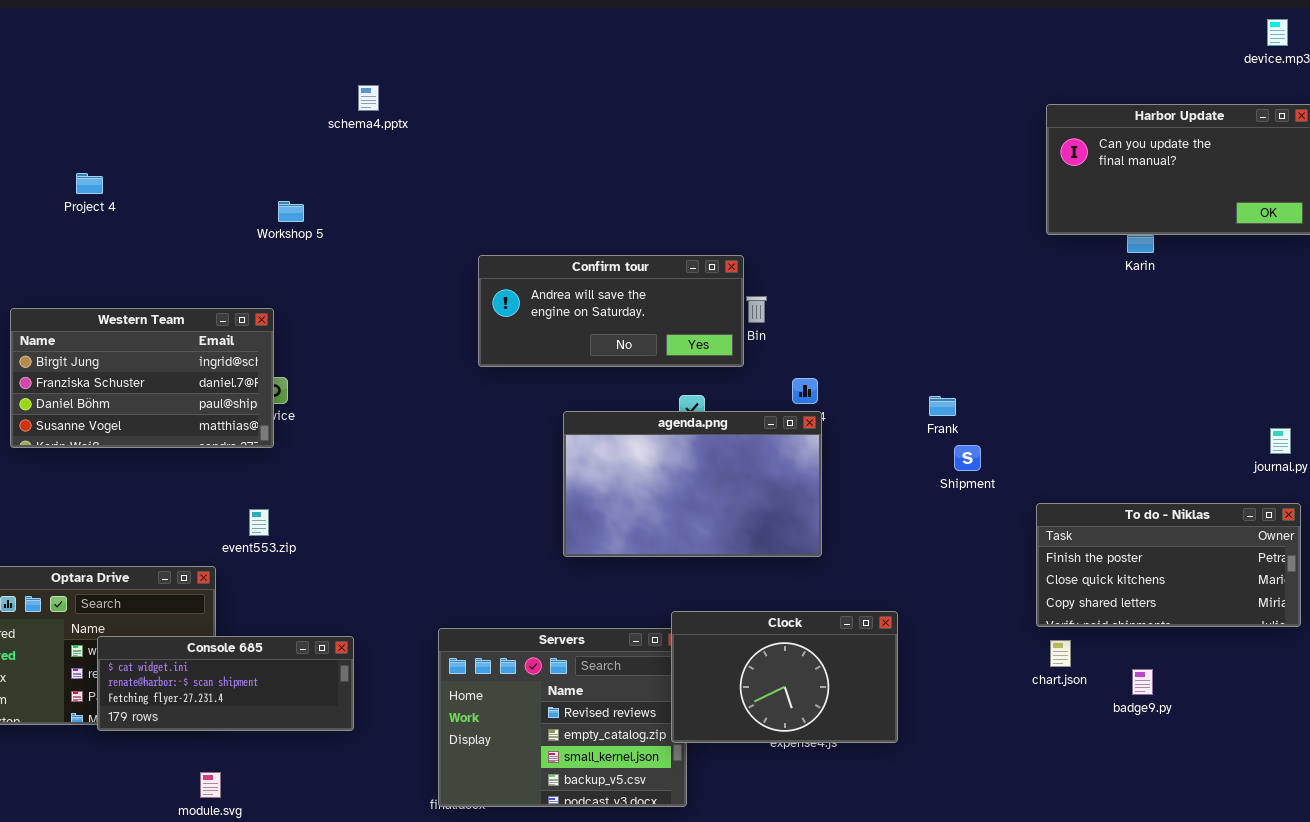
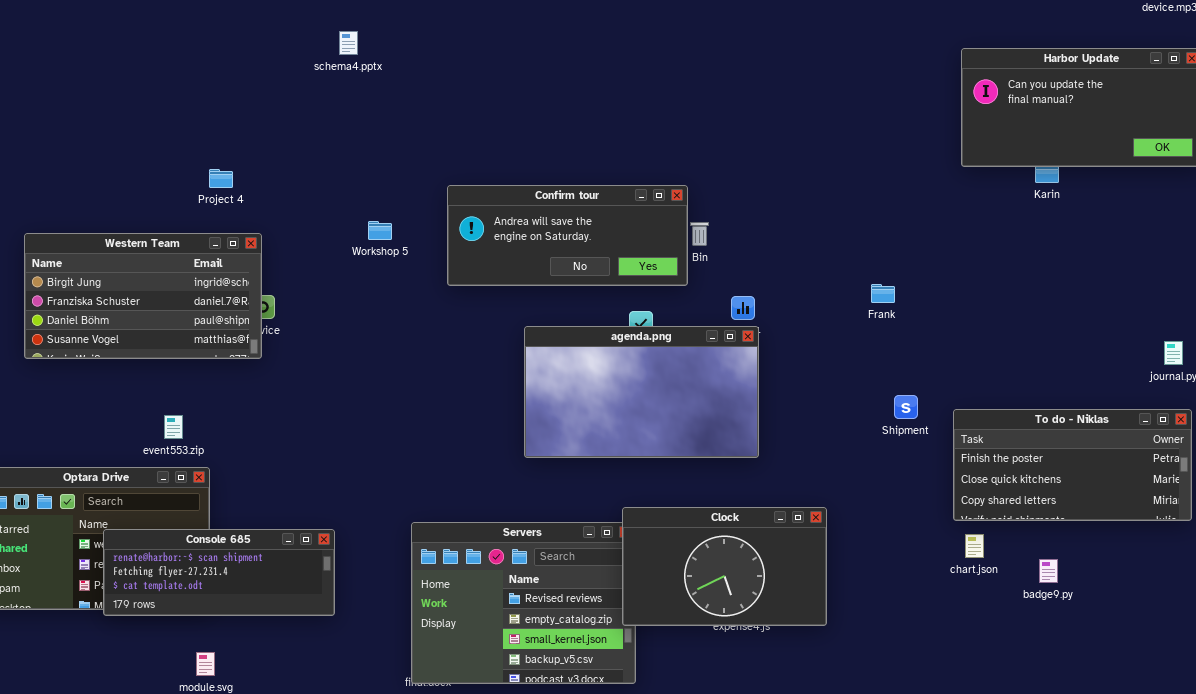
Project 4: [76,173,103,194] -> [209,169,233,188], moved
Workshop 5: [278,201,304,222] -> [368,221,392,240], moved
Frank: [929,396,956,416] -> [871,284,895,303], moved
Shipment: [954,445,981,471] -> [894,395,918,419], moved
event553.zip: [249,509,269,536] -> [164,415,183,439], moved
Console 685: [97,636,354,731] -> [103,529,335,616], scrolled down 1 row

